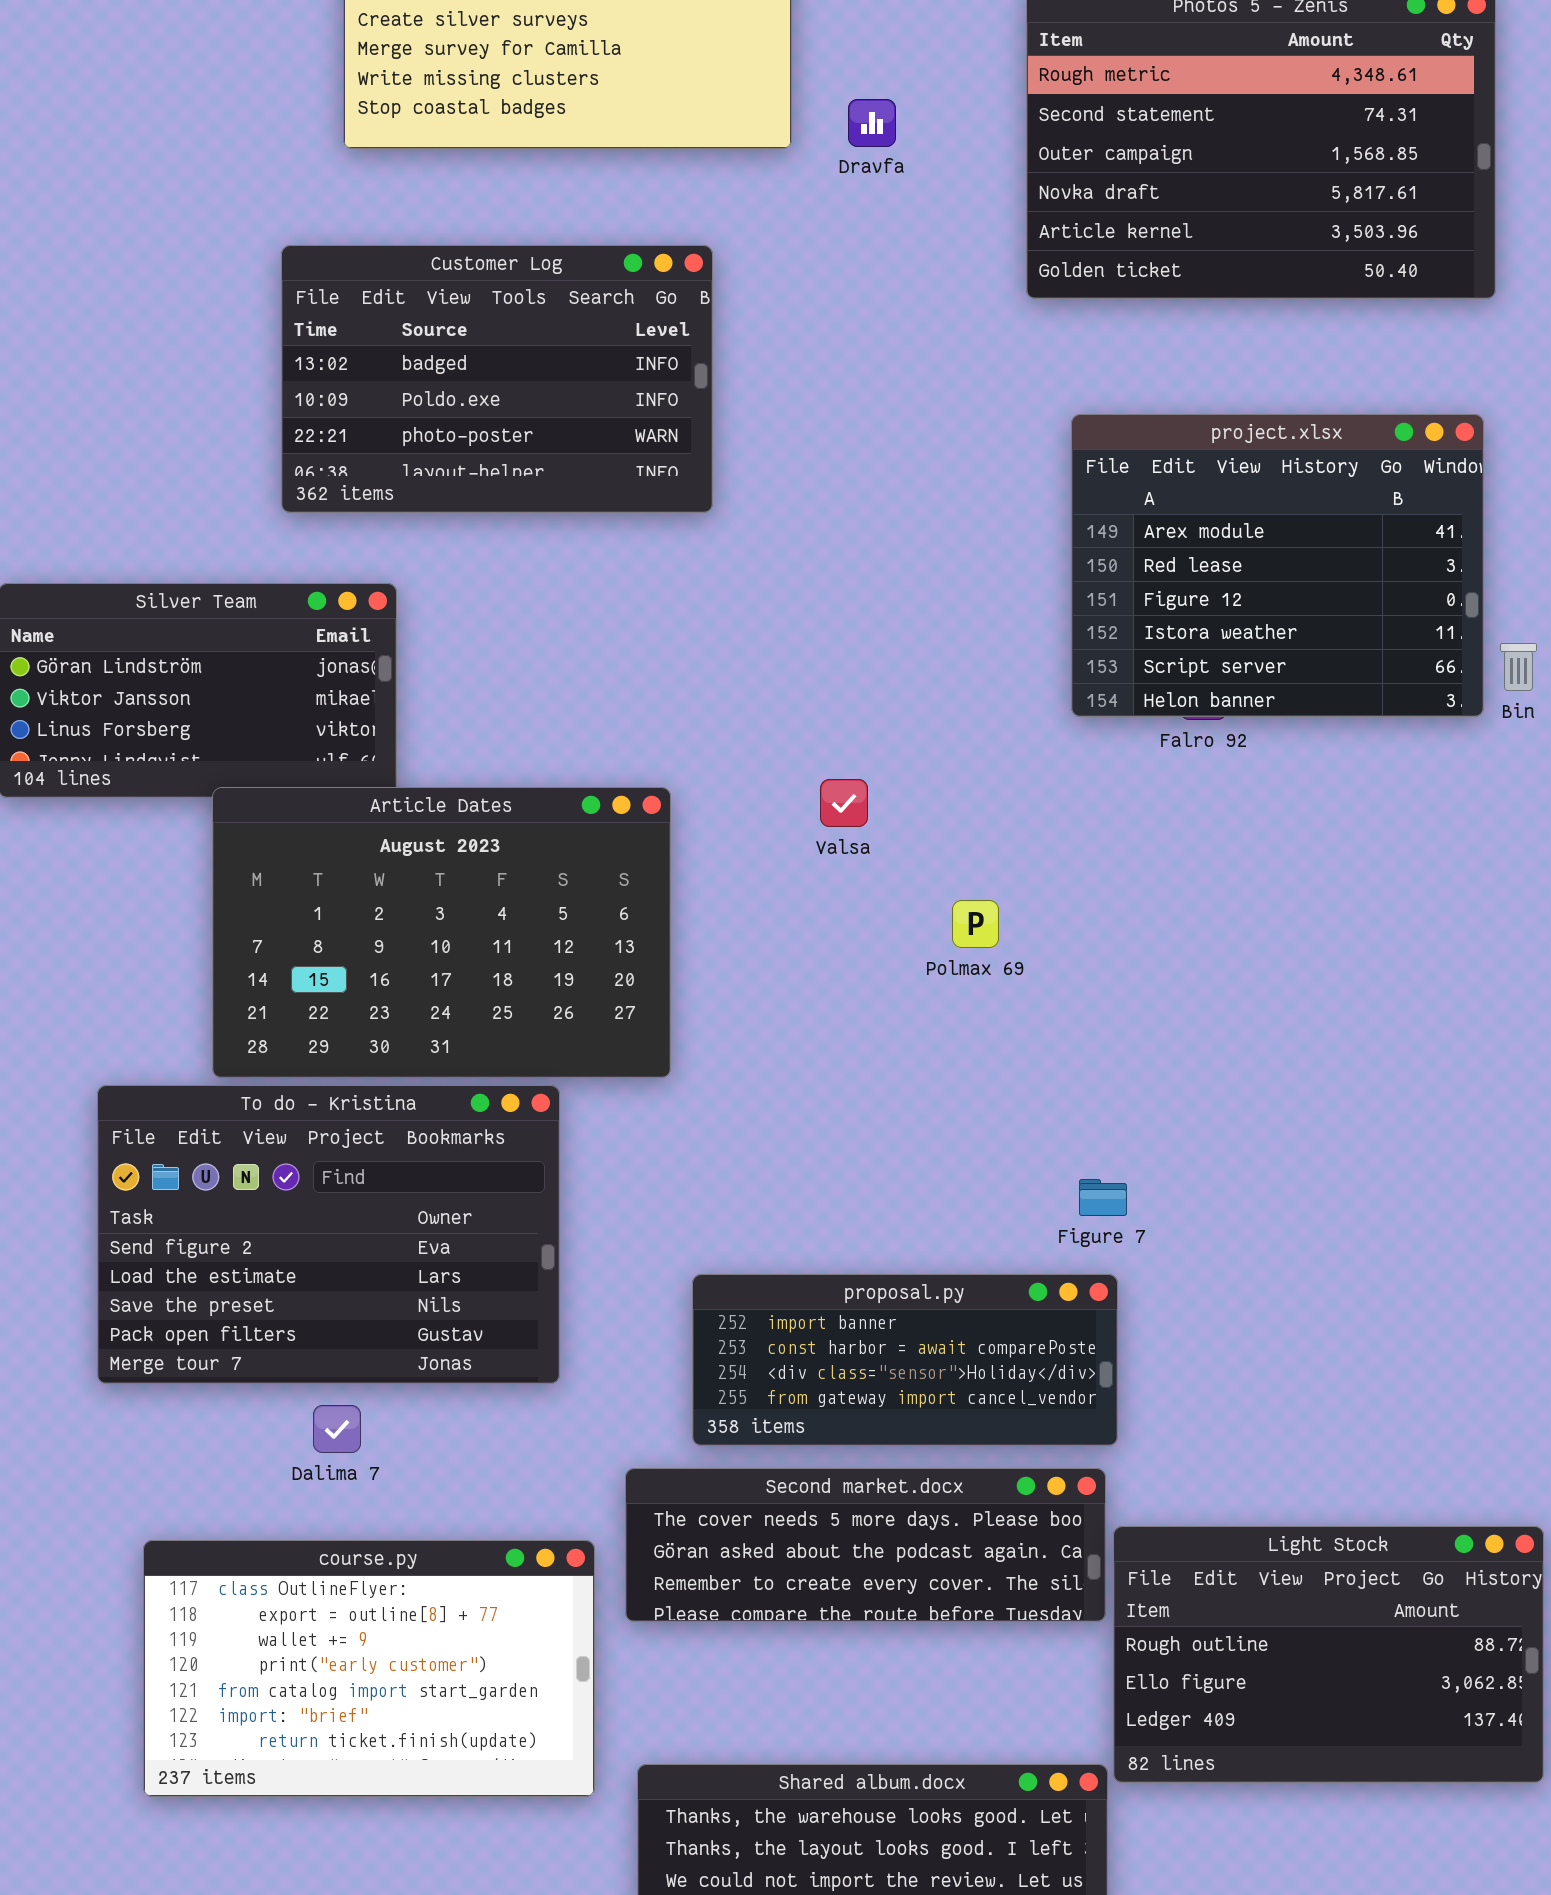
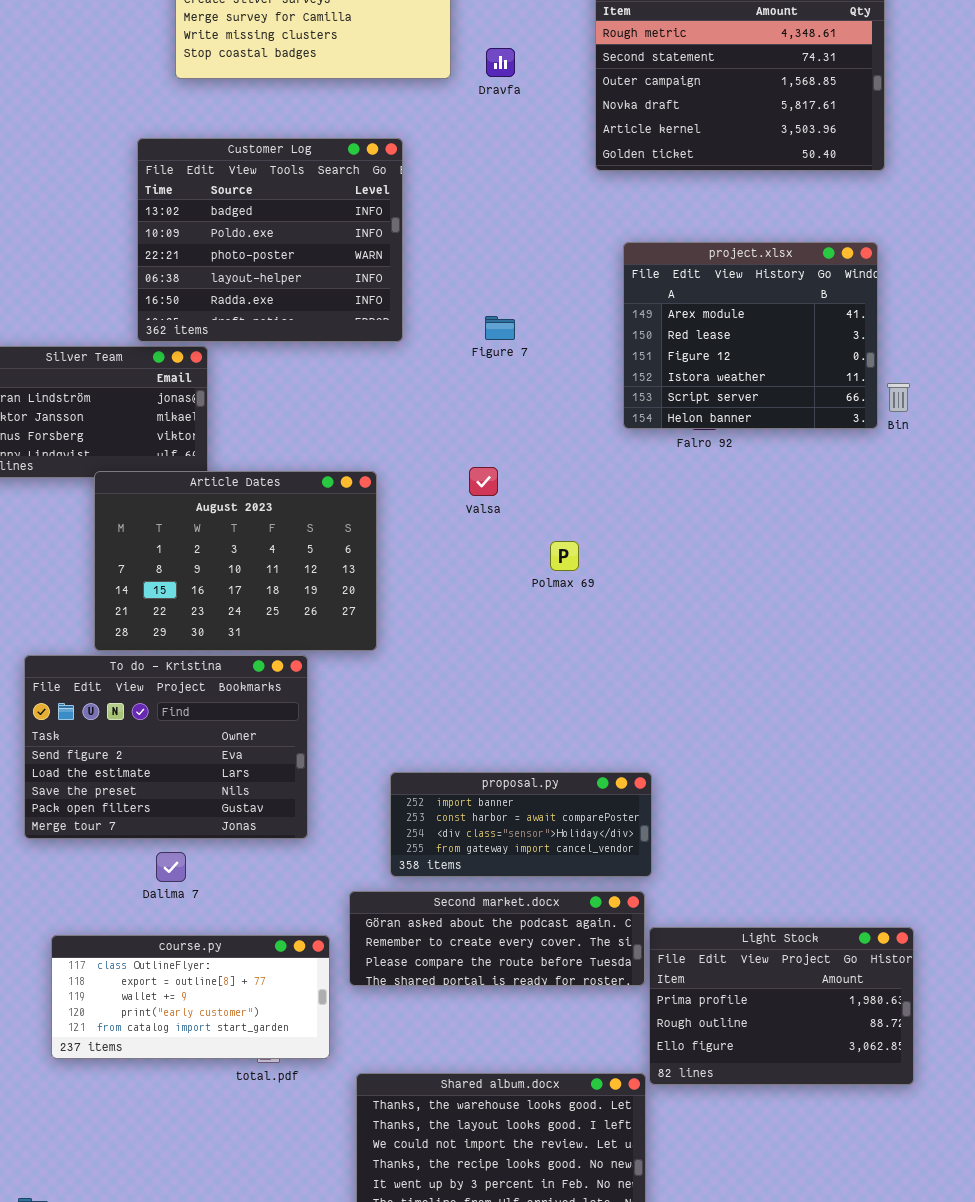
Customer Log: [281,245,713,513] -> [137,138,403,342], resized
Figure 7: [1079,1179,1127,1216] -> [485,316,515,340], moved
Second market.docx: [625,1468,1106,1622] -> [349,891,645,986], scrolled down 1 row
Light Stock: [1113,1526,1544,1783] -> [649,927,914,1085], scrolled up 1 row
course.py: [143,1540,595,1797] -> [51,935,330,1059], resized

